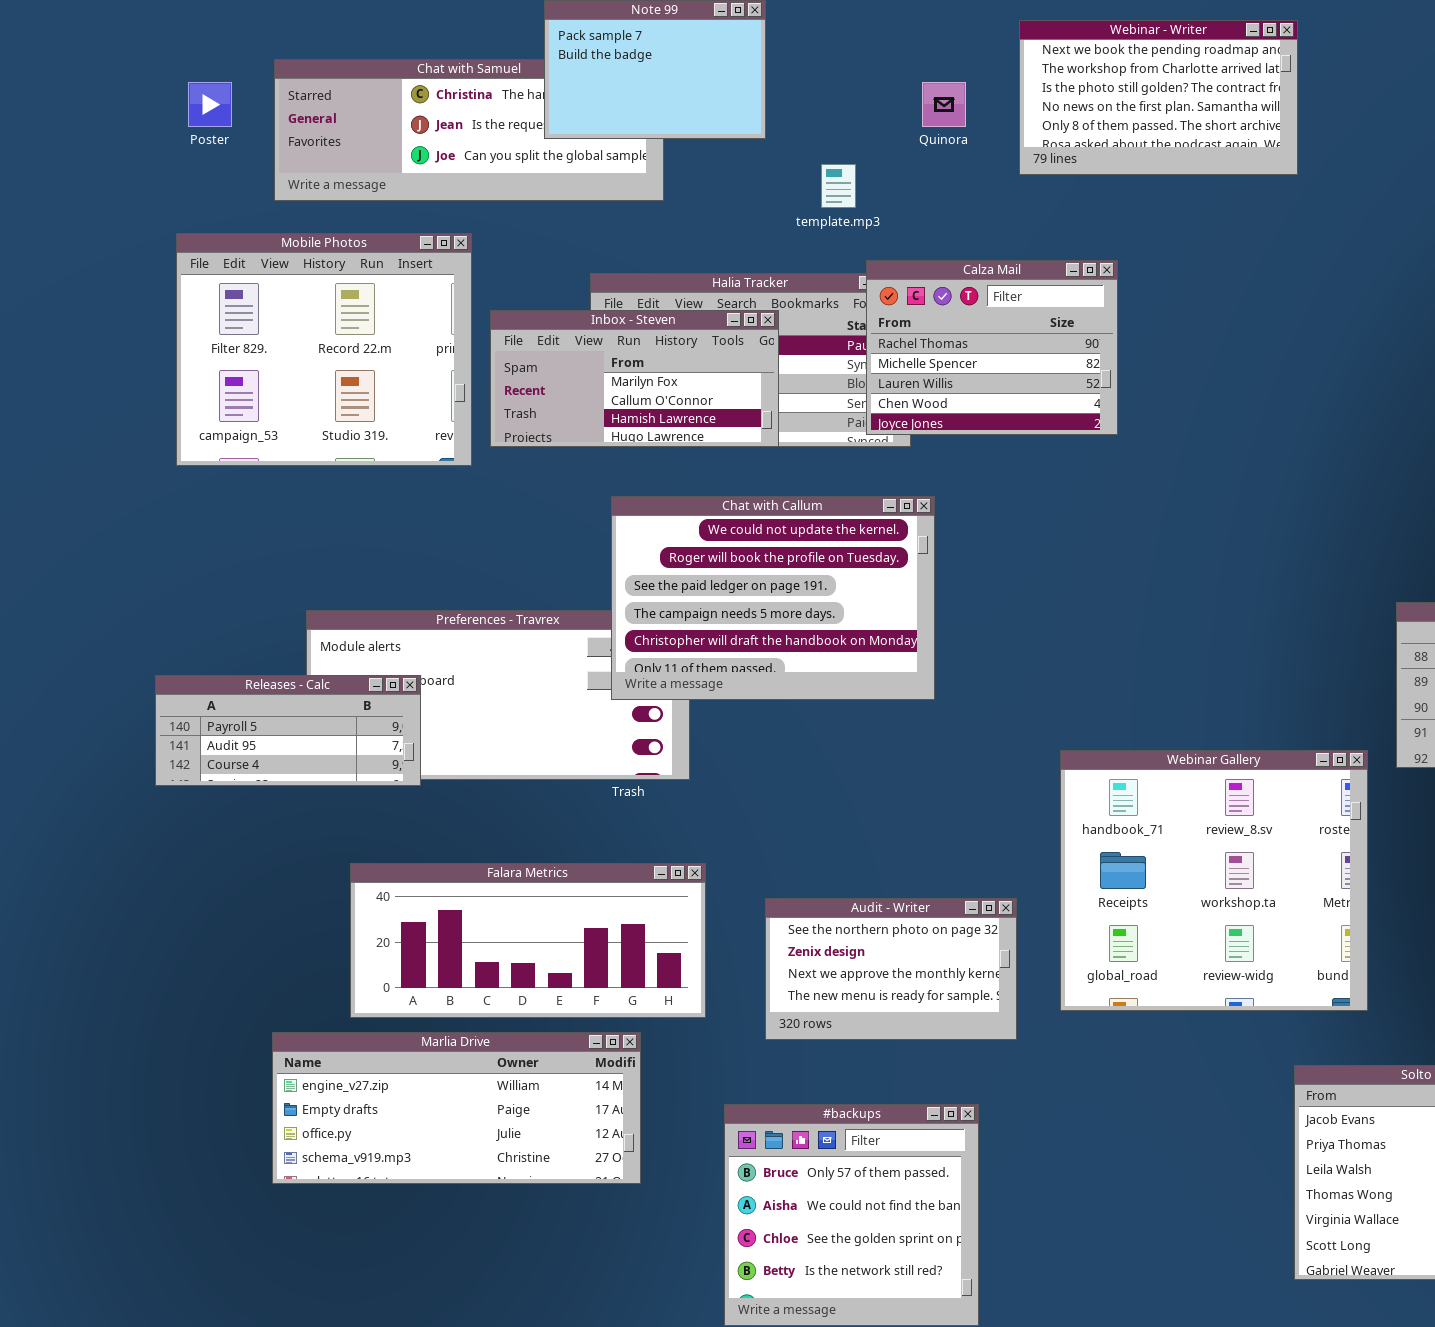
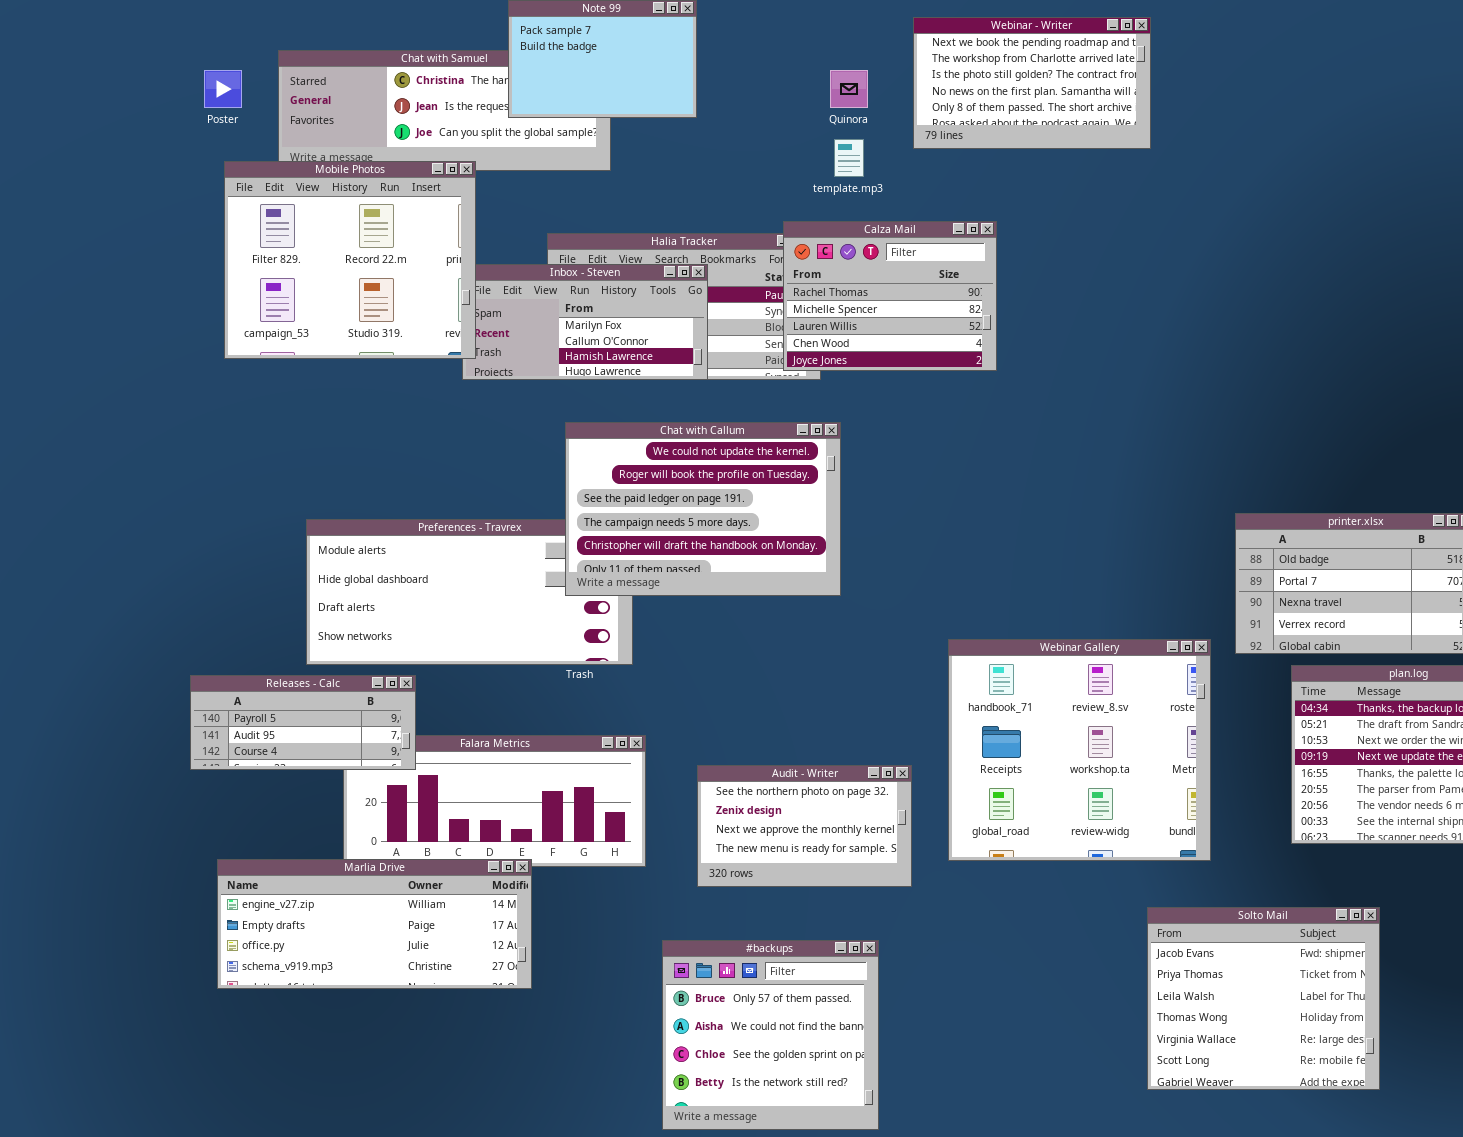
template.mp3: [821,164,856,208] -> [834,139,864,177], moved
Mobile Photos: [176,233,472,466] -> [224,161,476,359], moved
Releases - Calc: [155,675,421,786] -> [190,675,416,770], moved
Marlia Drive: [272,1032,641,1184] -> [217,859,532,989], moved

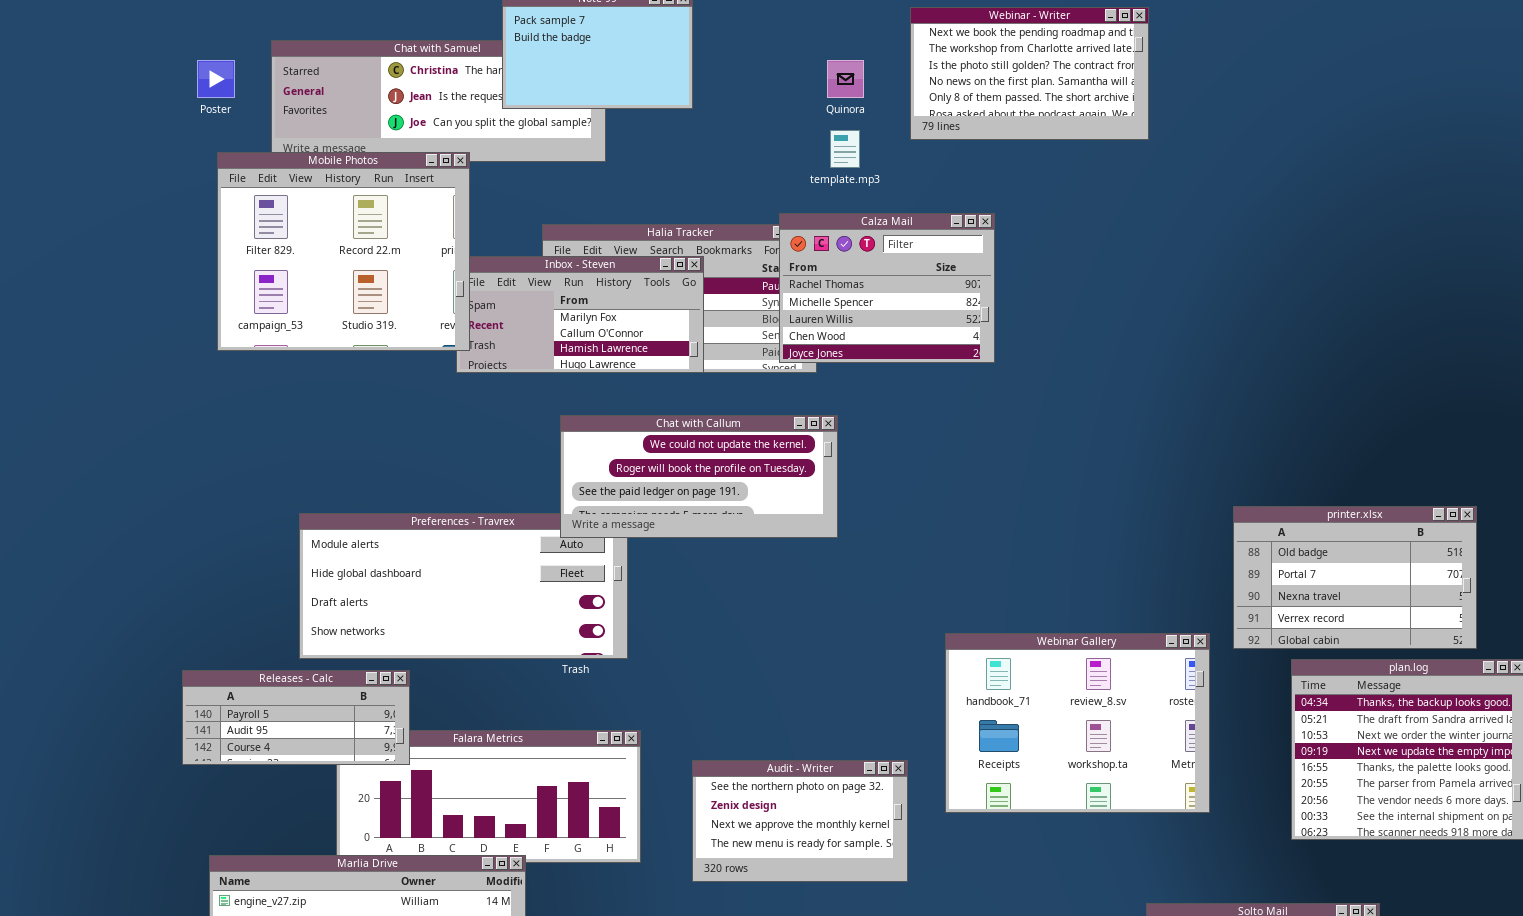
Chat with Callum: [565,422,841,596] -> [560,415,838,538], resized
Webinar Gallery: [948,639,1211,861] -> [945,633,1210,813], resized

